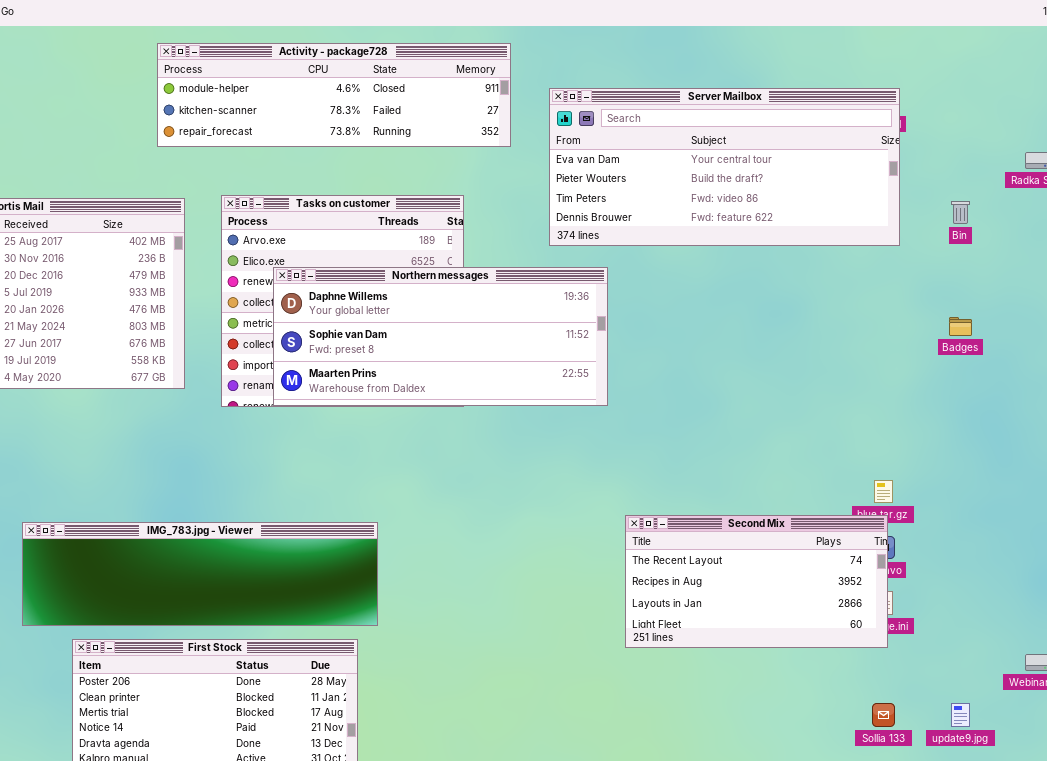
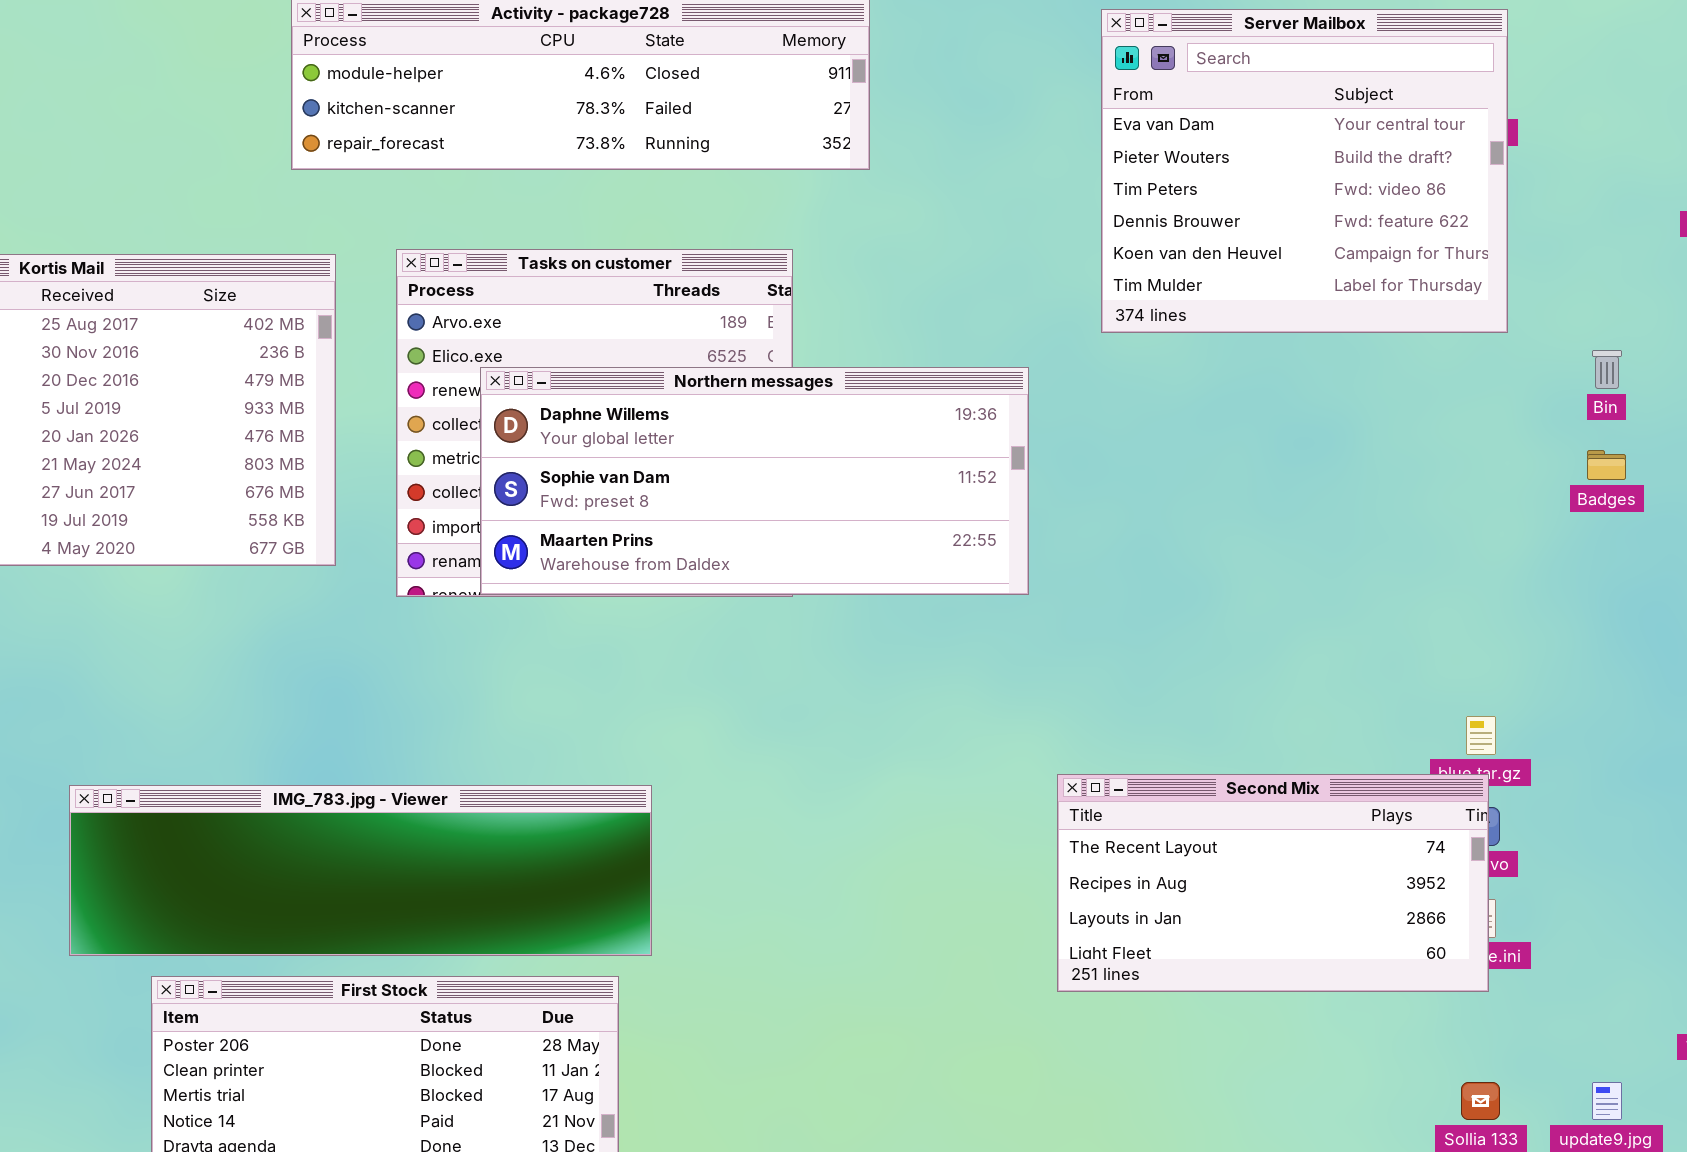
Server Mailbox: [549,88,900,246] -> [1101,9,1508,333], resized
Bin: [951,201,970,224] -> [1592,350,1622,389], moved

